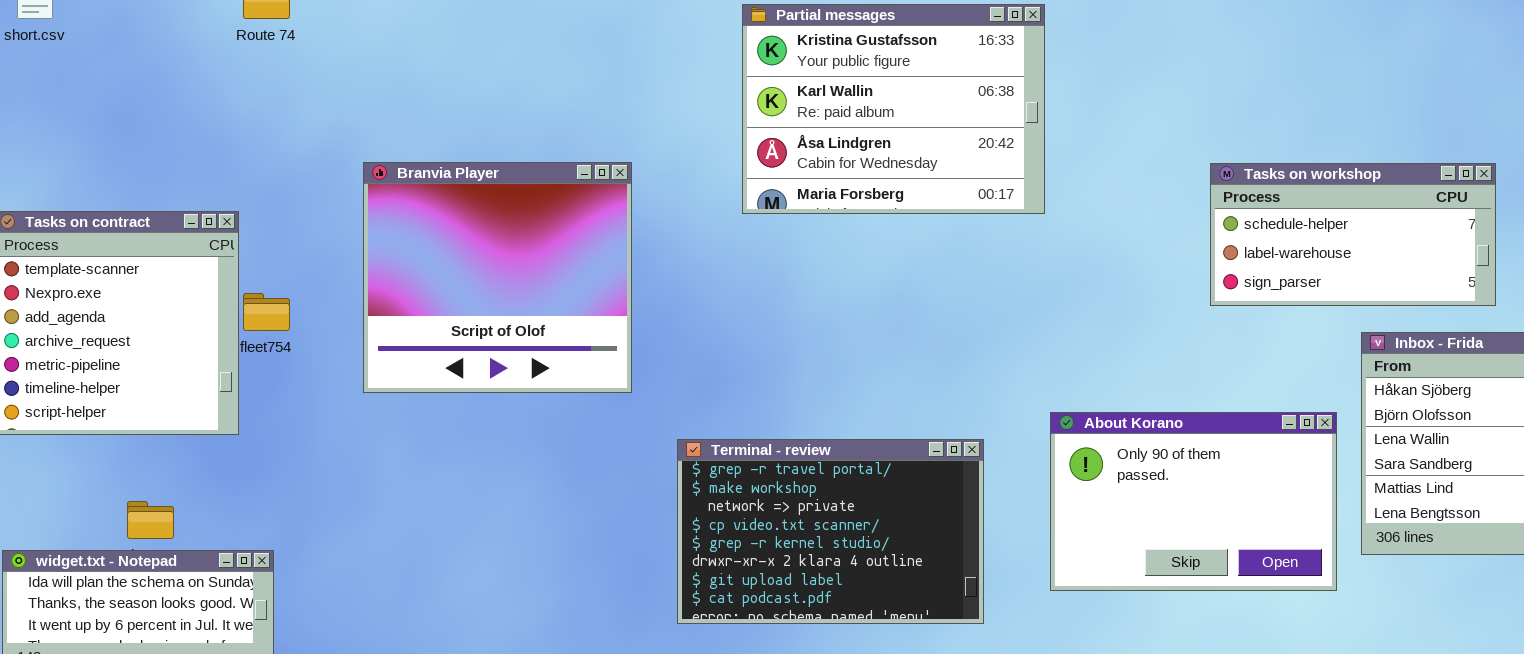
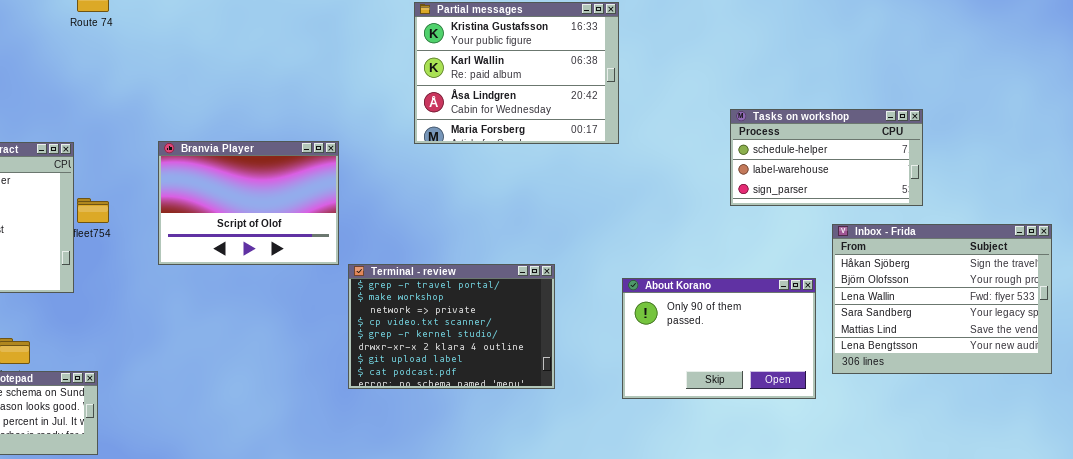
Branvia Player: [363,162,632,393] -> [158,141,339,265], resized
Terminal - review: [677,439,984,624] -> [348,264,555,389], moved

